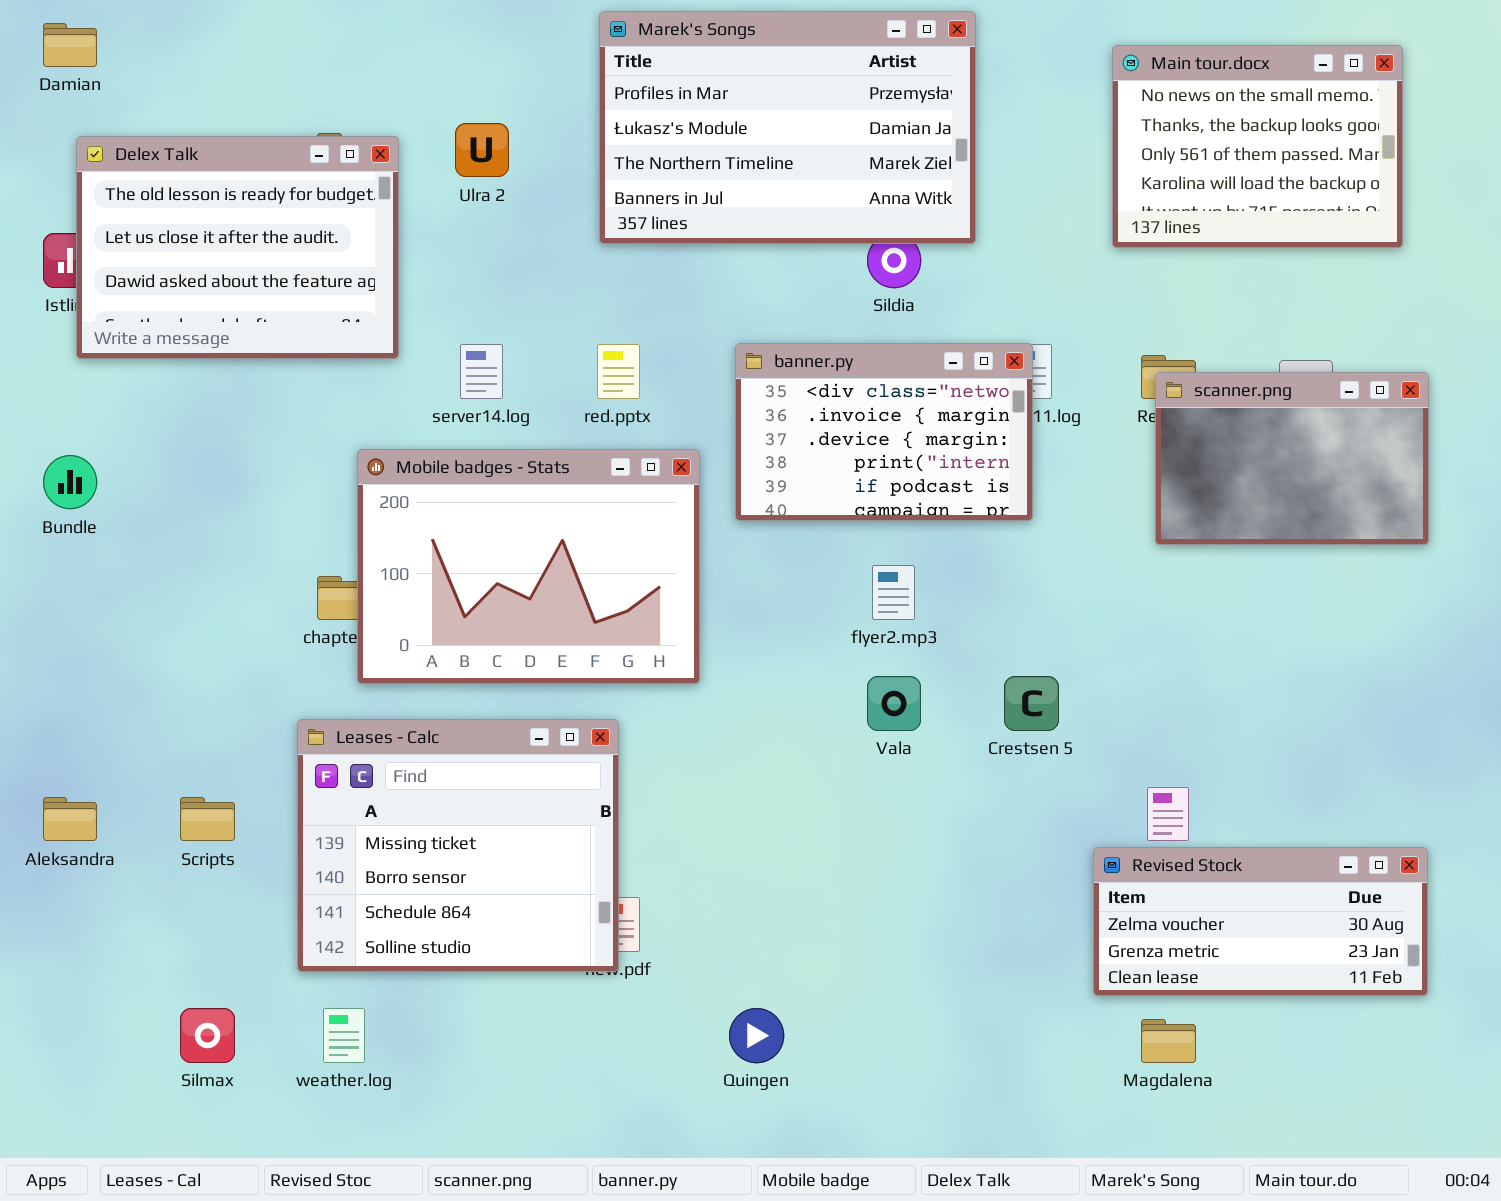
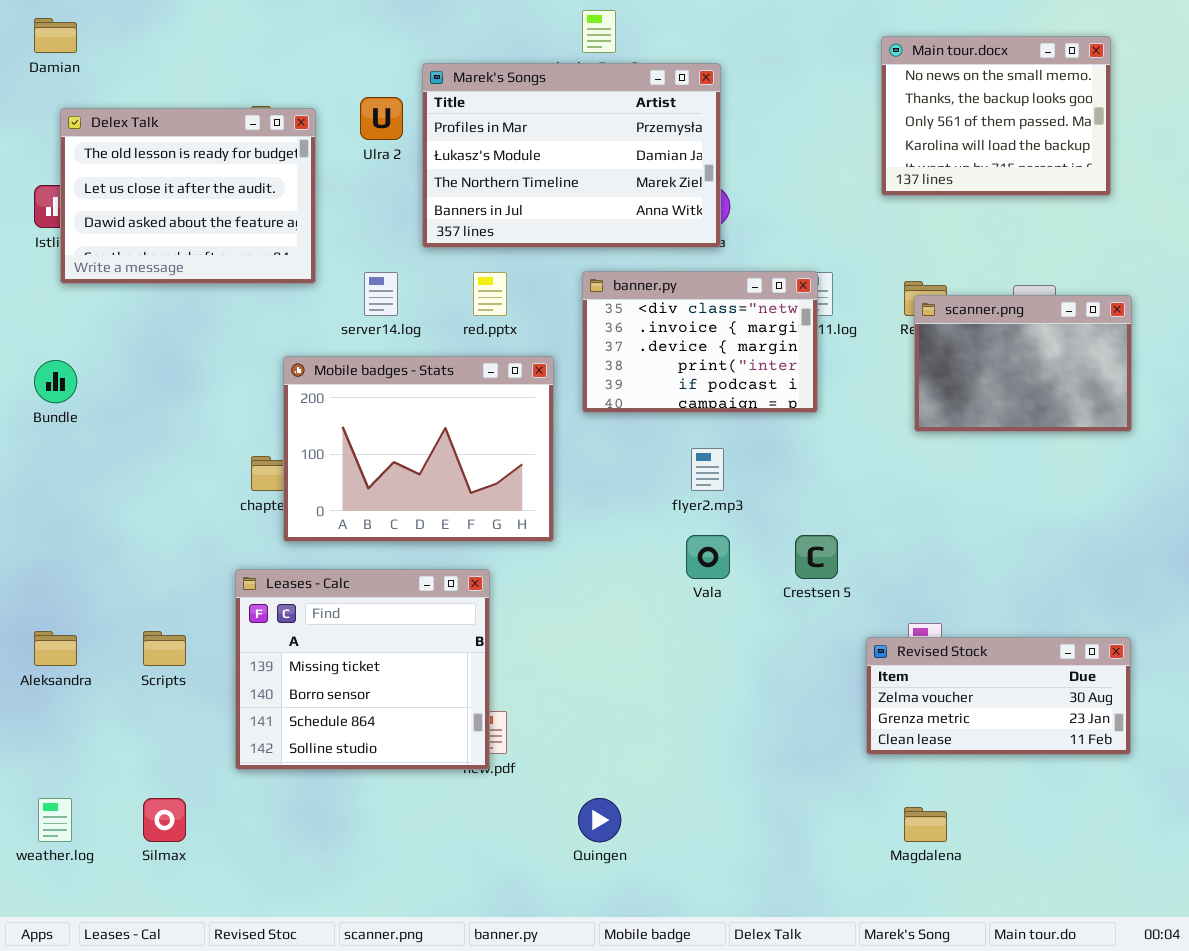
Marek's Songs: [599,11,976,244] -> [422,63,721,248], moved
Revised Stock: [1093,847,1428,996] -> [866,637,1131,755], moved
weather.log: [323,1008,365,1063] -> [38,798,72,842], moved

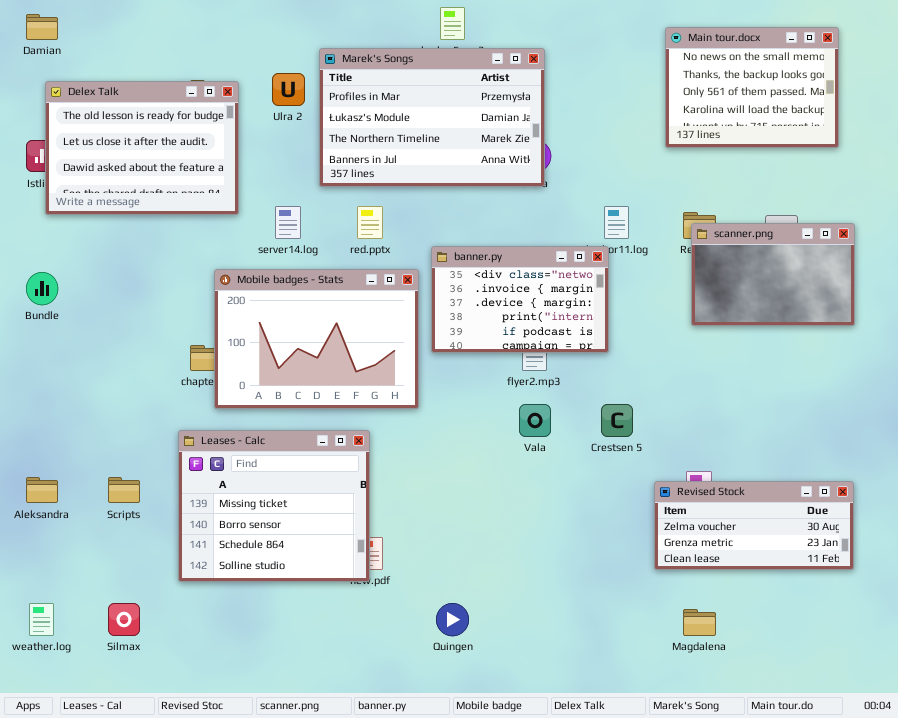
banner.py: [582,271,818,413] -> [431,246,609,353], moved

